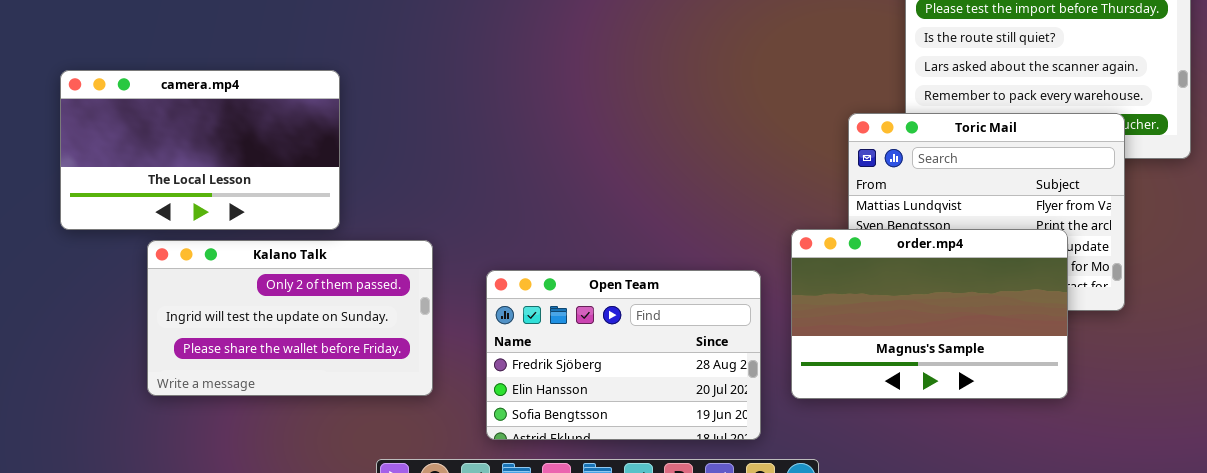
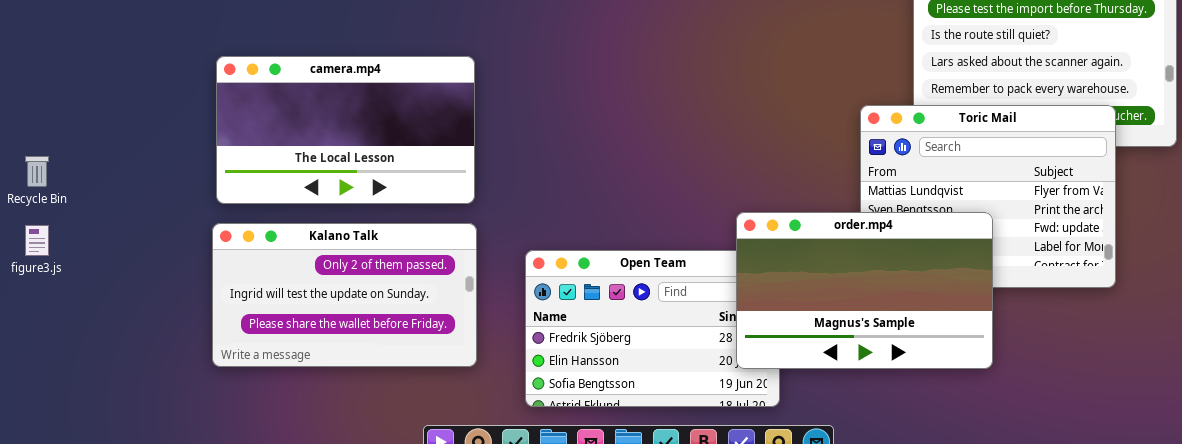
camera.mp4: [60,70,340,230] -> [216,56,475,204], moved
order.mp4: [791,229,1068,399] -> [736,212,993,369], moved

